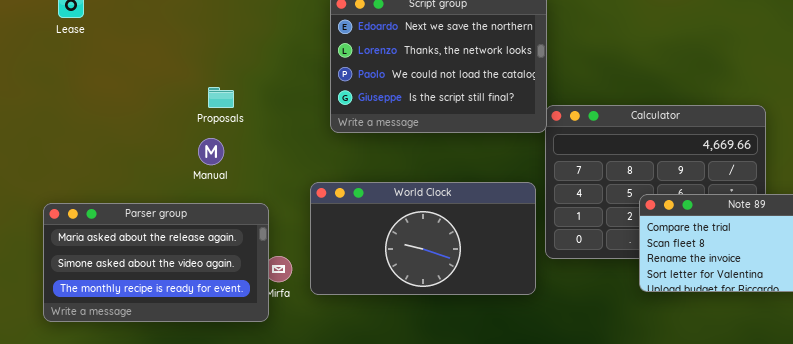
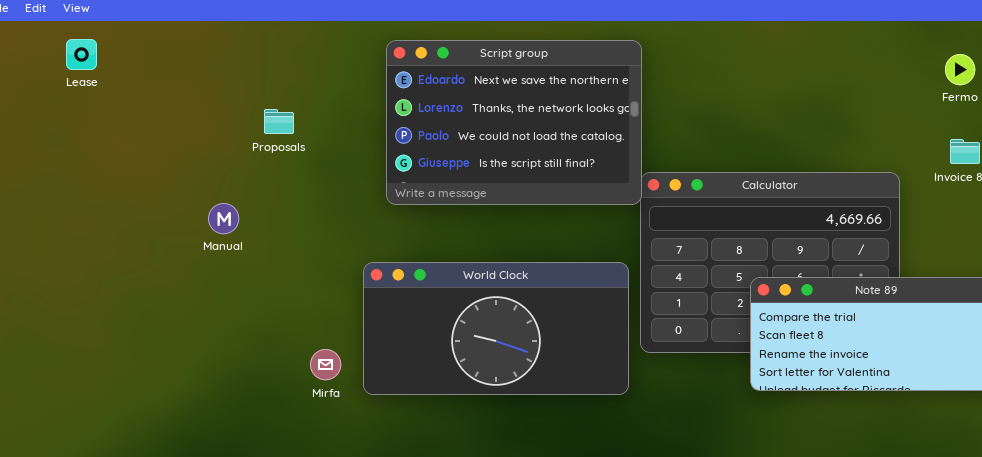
Proposals: [208,87,234,108] -> [264,109,294,134], moved
Manual: [198,138,224,165] -> [208,203,239,234], moved
Parser group: [43,203,269,322] -> none, closed

